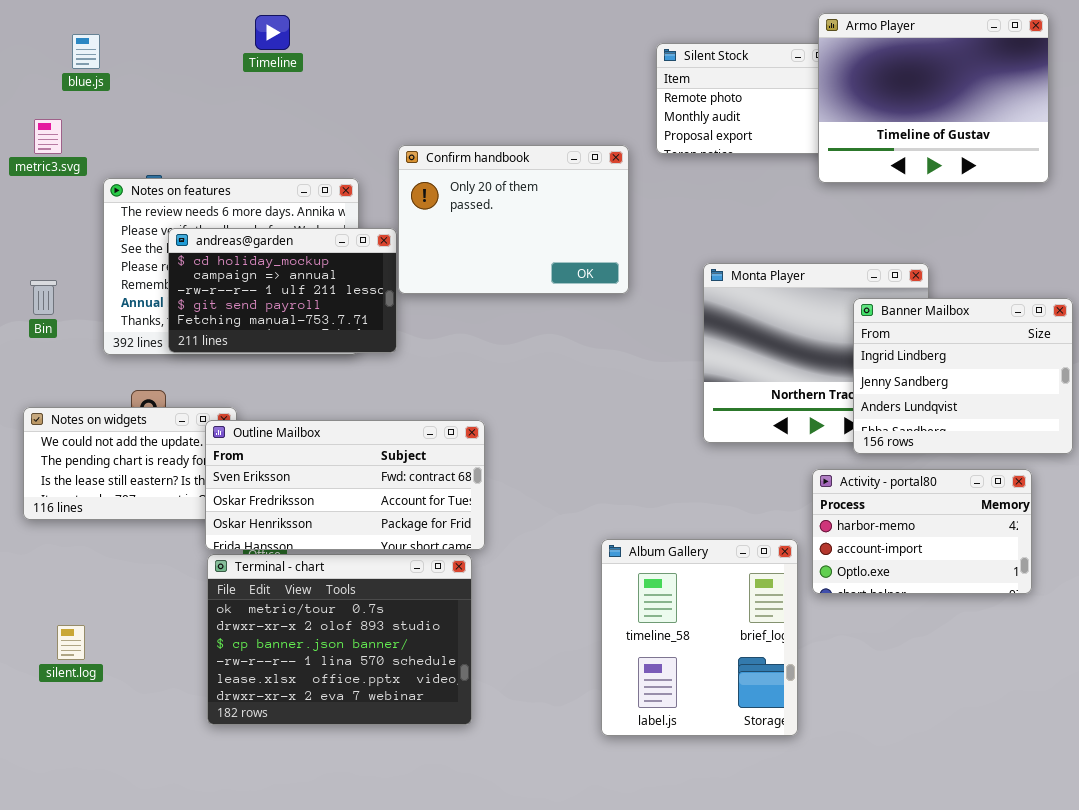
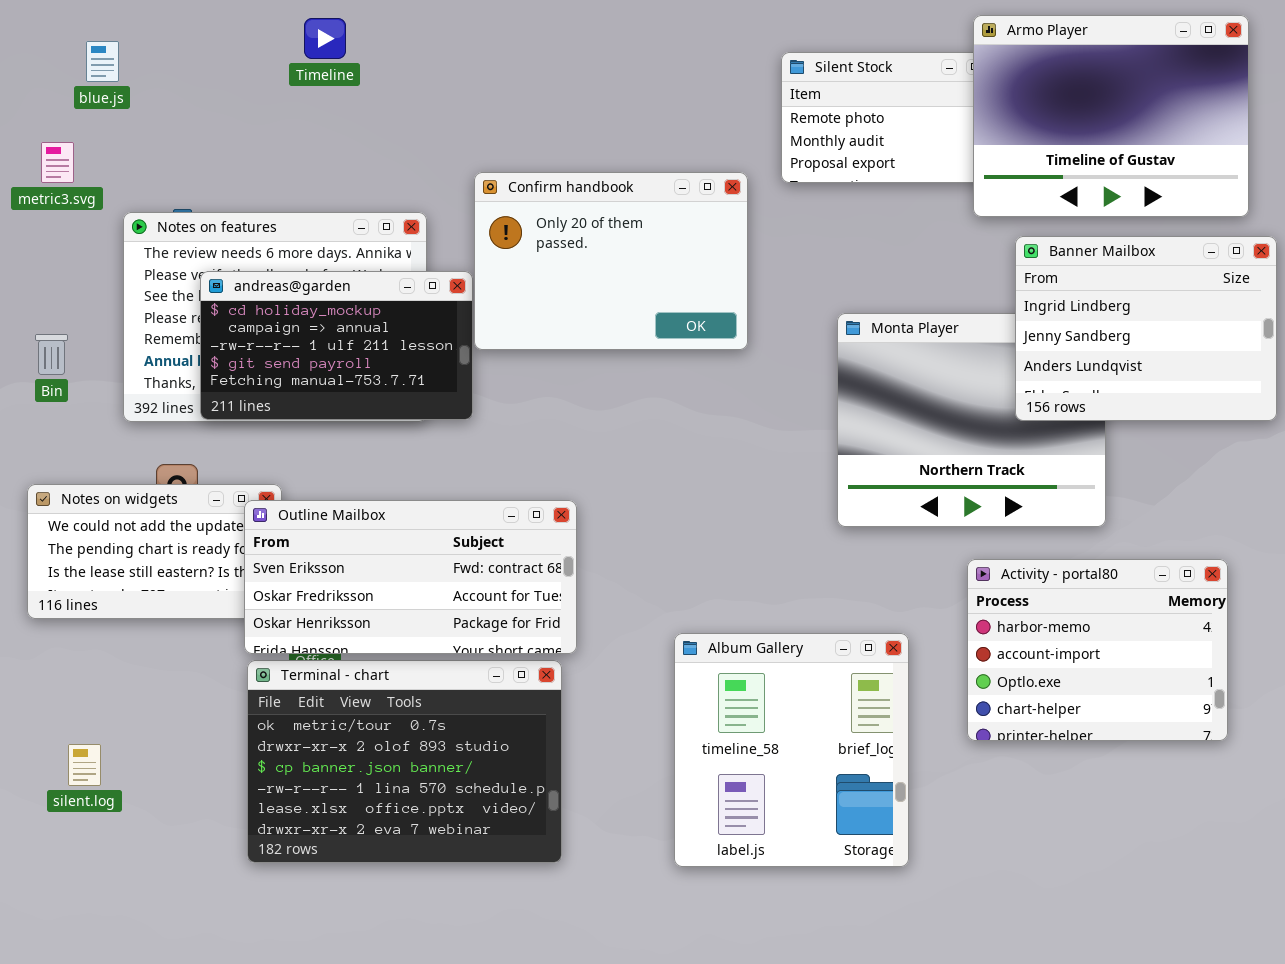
Banner Mailbox: [853,298,1073,454] -> [1015,236,1277,421], moved
Activity - portal80: [812,469,1032,594] -> [967,559,1228,741], resized
Album Gallery: [601,539,798,736] -> [674,633,909,867], moved

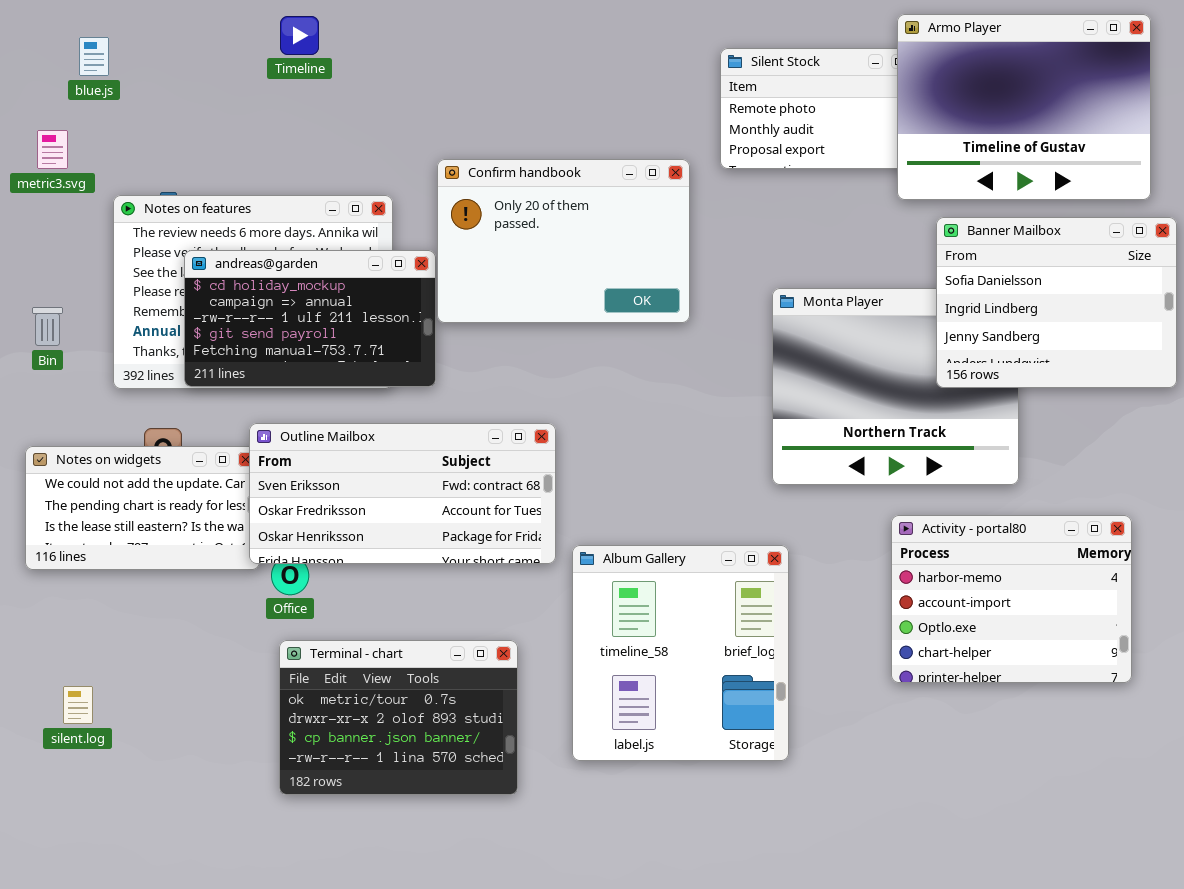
Banner Mailbox: [1015,236,1277,421] -> [936,217,1177,388], scrolled up 1 row
Outline Mailbox: [244,500,577,654] -> [249,423,556,564], moved
Album Gallery: [674,633,909,867] -> [572,545,789,761], moved
Terminal - chart: [247,660,562,863] -> [279,640,518,795], resized

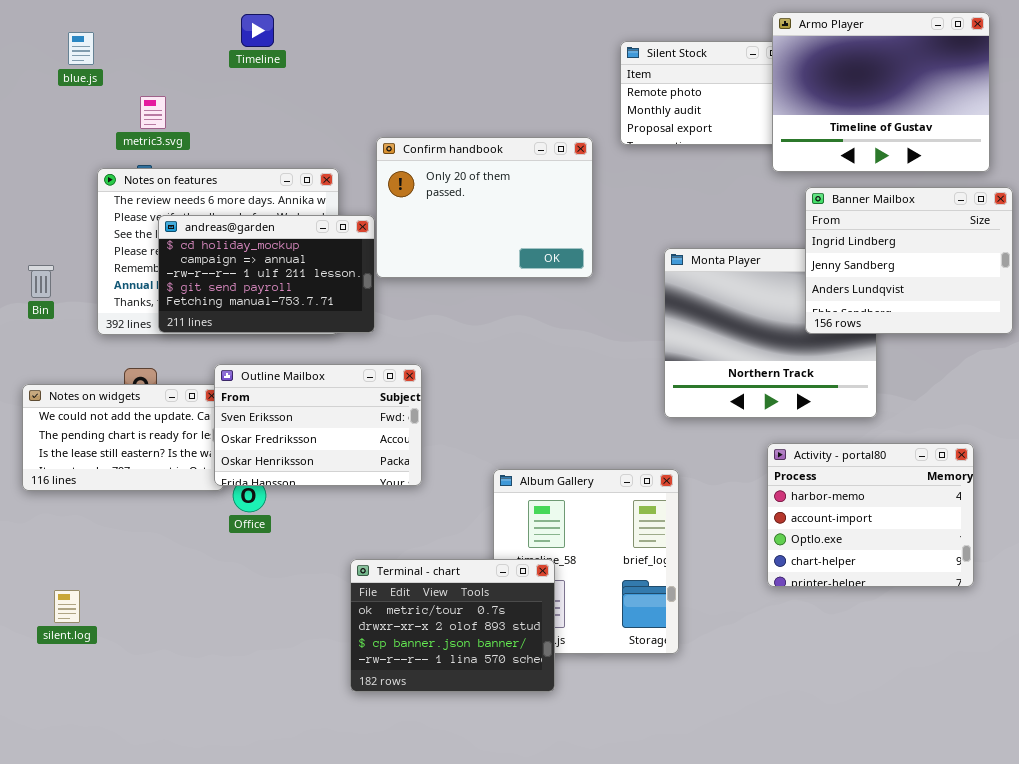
metric3.svg: [37,130,68,169] -> [140,96,166,129], moved
Banner Mailbox: [936,217,1177,388] -> [805,187,1013,334], scrolled down 1 row
Outline Mailbox: [249,423,556,564] -> [214,364,422,486], resized
Terminal - chart: [279,640,518,795] -> [350,559,555,692], moved

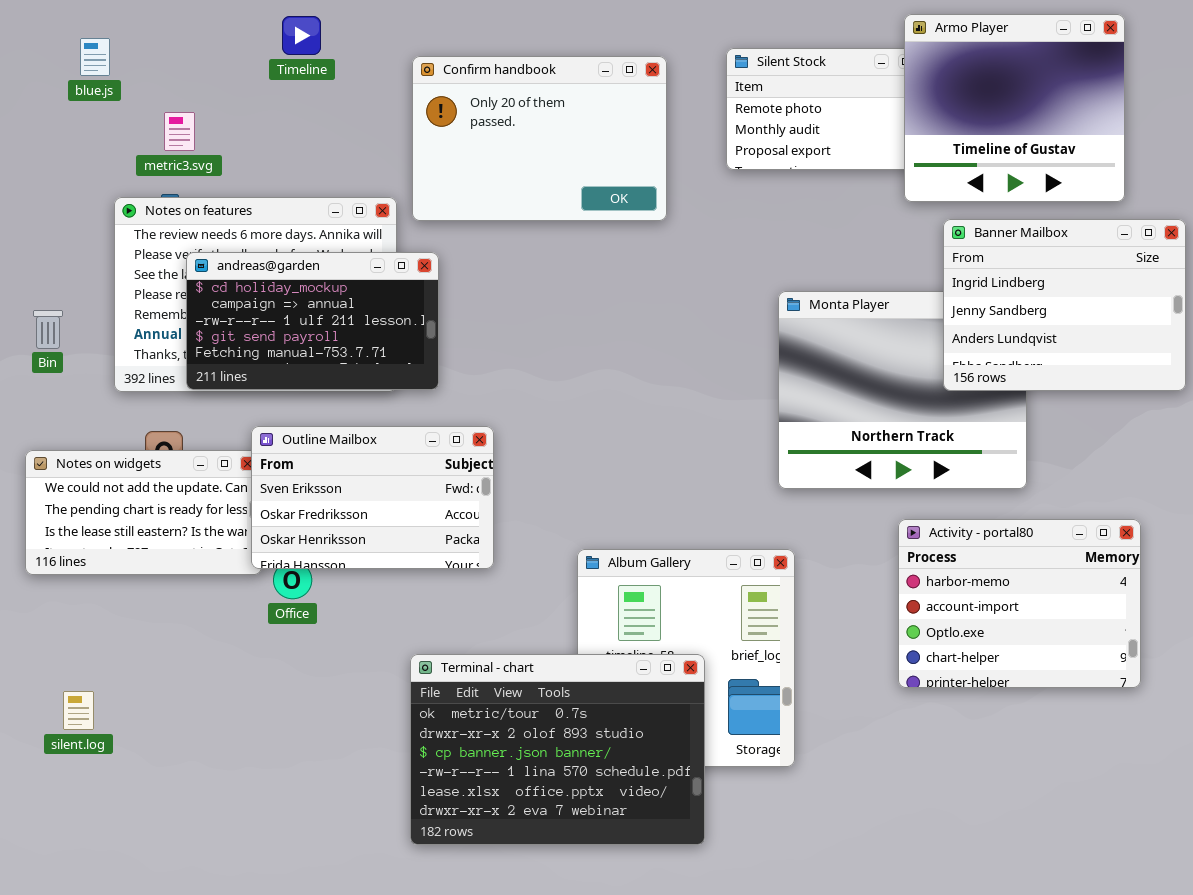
Armo Player: [772,12,990,172] -> [904,14,1125,202], resized
Confirm handbook: [376,137,593,278] -> [412,56,667,221], moved
Terminal - chart: [350,559,555,692] -> [410,654,705,845], resized

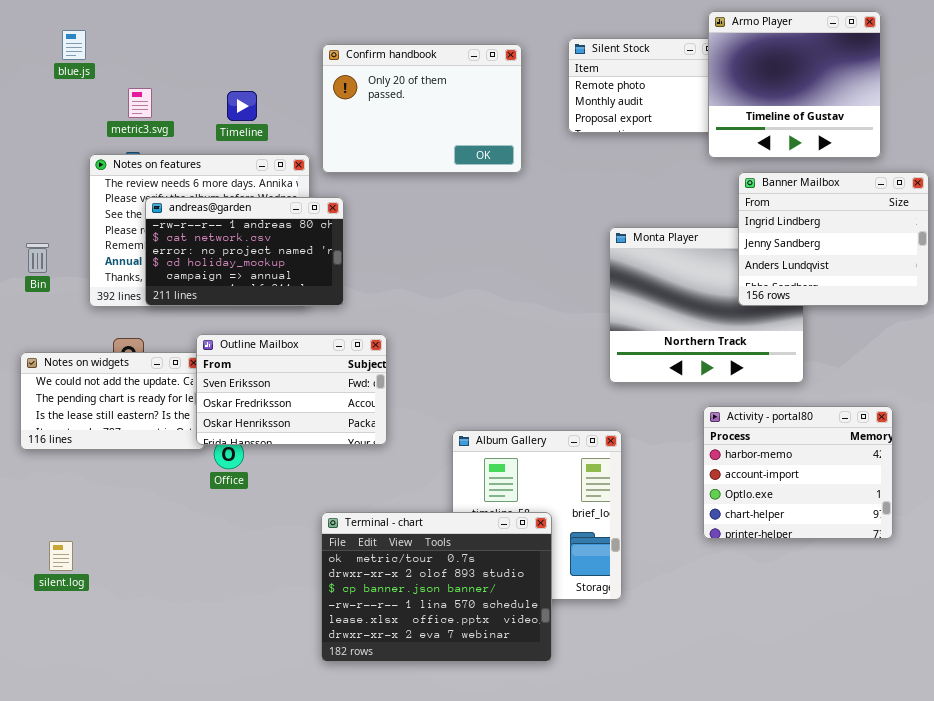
Timeline: [282,16,321,55] -> [227,91,257,121], moved
andreas@garden: [186,252,439,390] -> [145,197,344,306], scrolled up 3 rows

